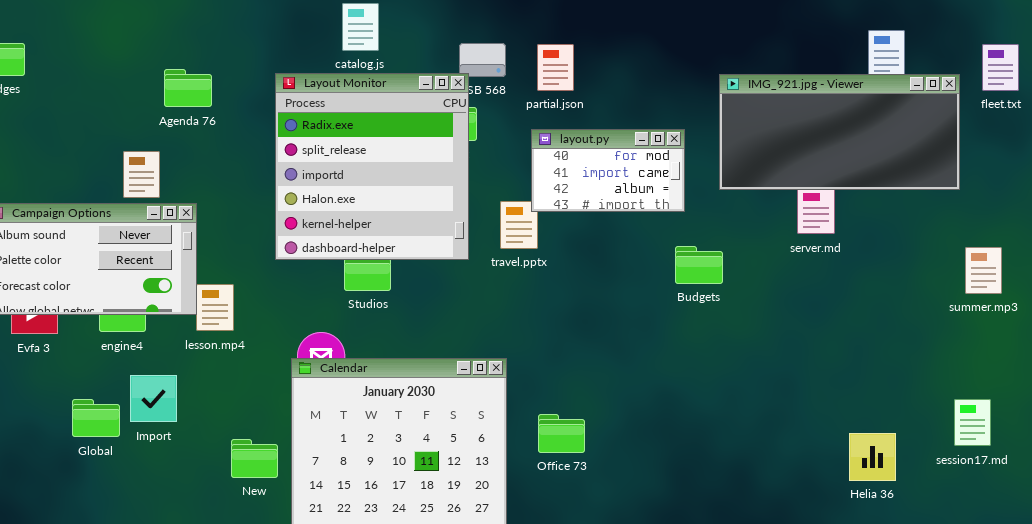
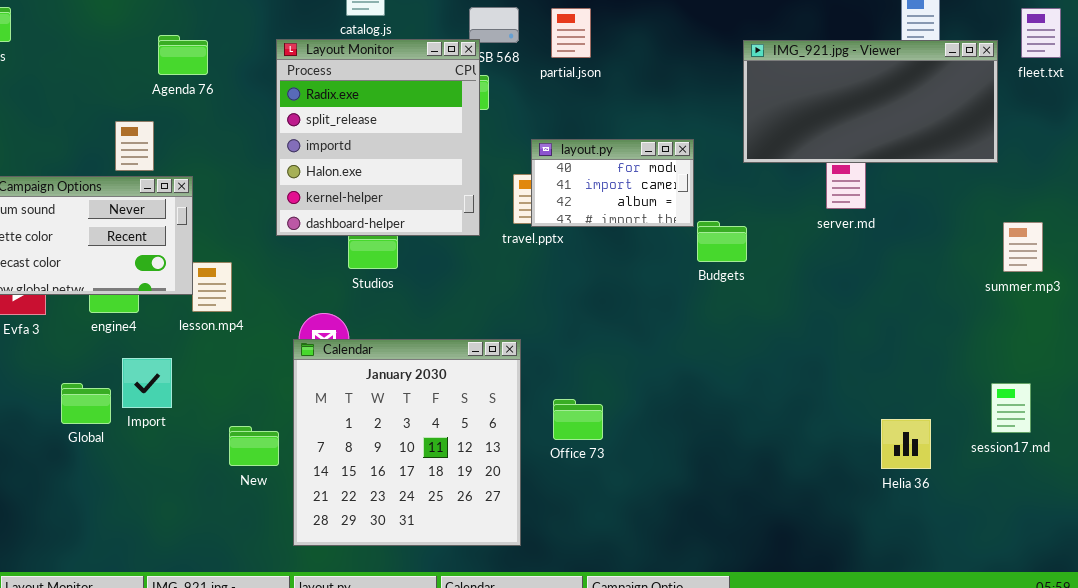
layout.py: [531,129,685,212] -> [531,139,694,227], moved

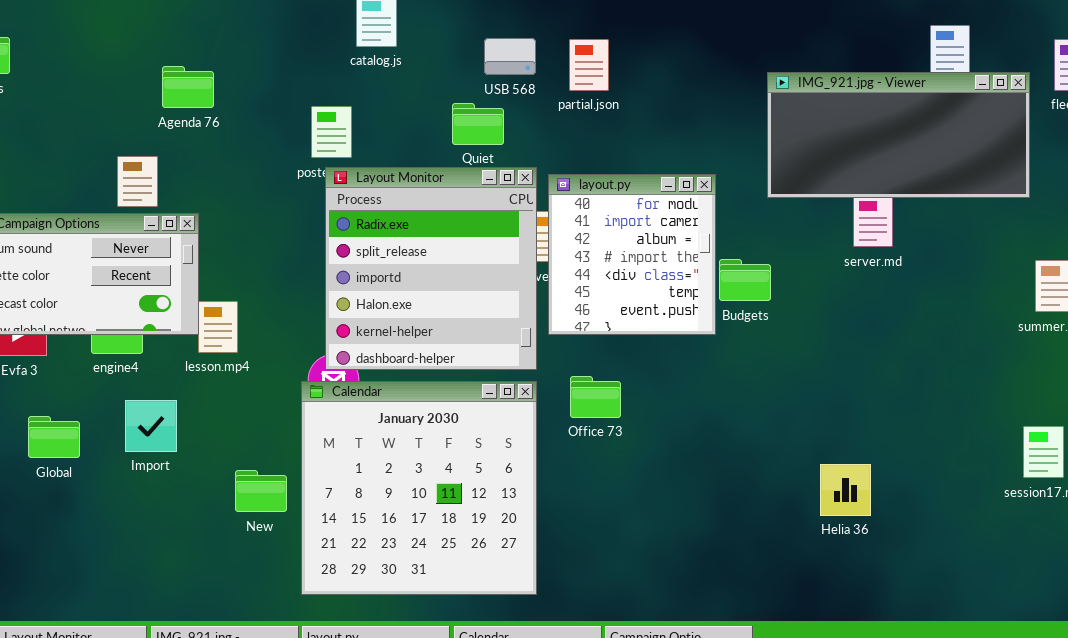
Layout Monitor: [276,39,480,236] -> [325,167,537,370], moved
layout.py: [531,139,694,227] -> [548,174,716,335], resized
Global: [61,383,111,424] -> [28,416,80,458], moved
Office 73: [553,399,603,440] -> [570,376,621,418], moved
Helia 36: [881,419,931,469] -> [820,464,871,516], moved

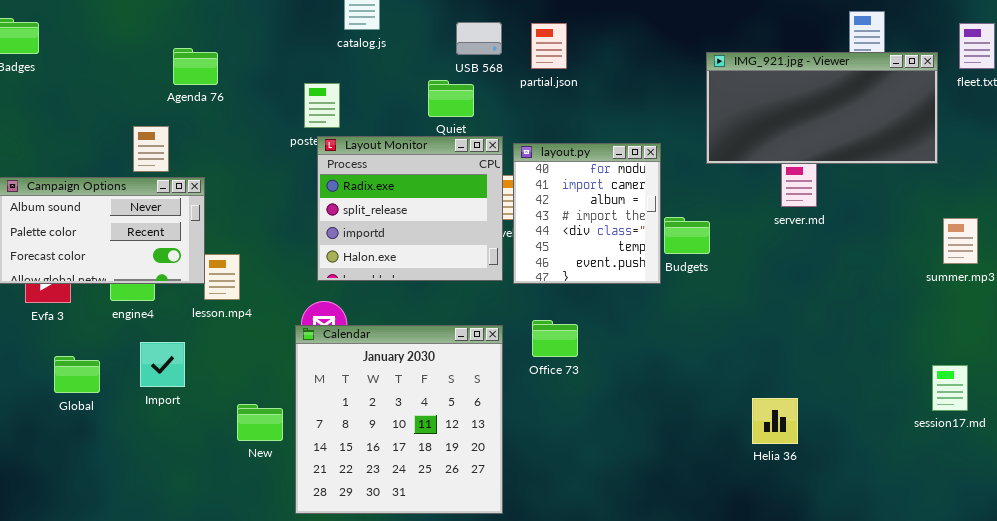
Layout Monitor: [325,167,537,370] -> [317,136,503,281], resized

